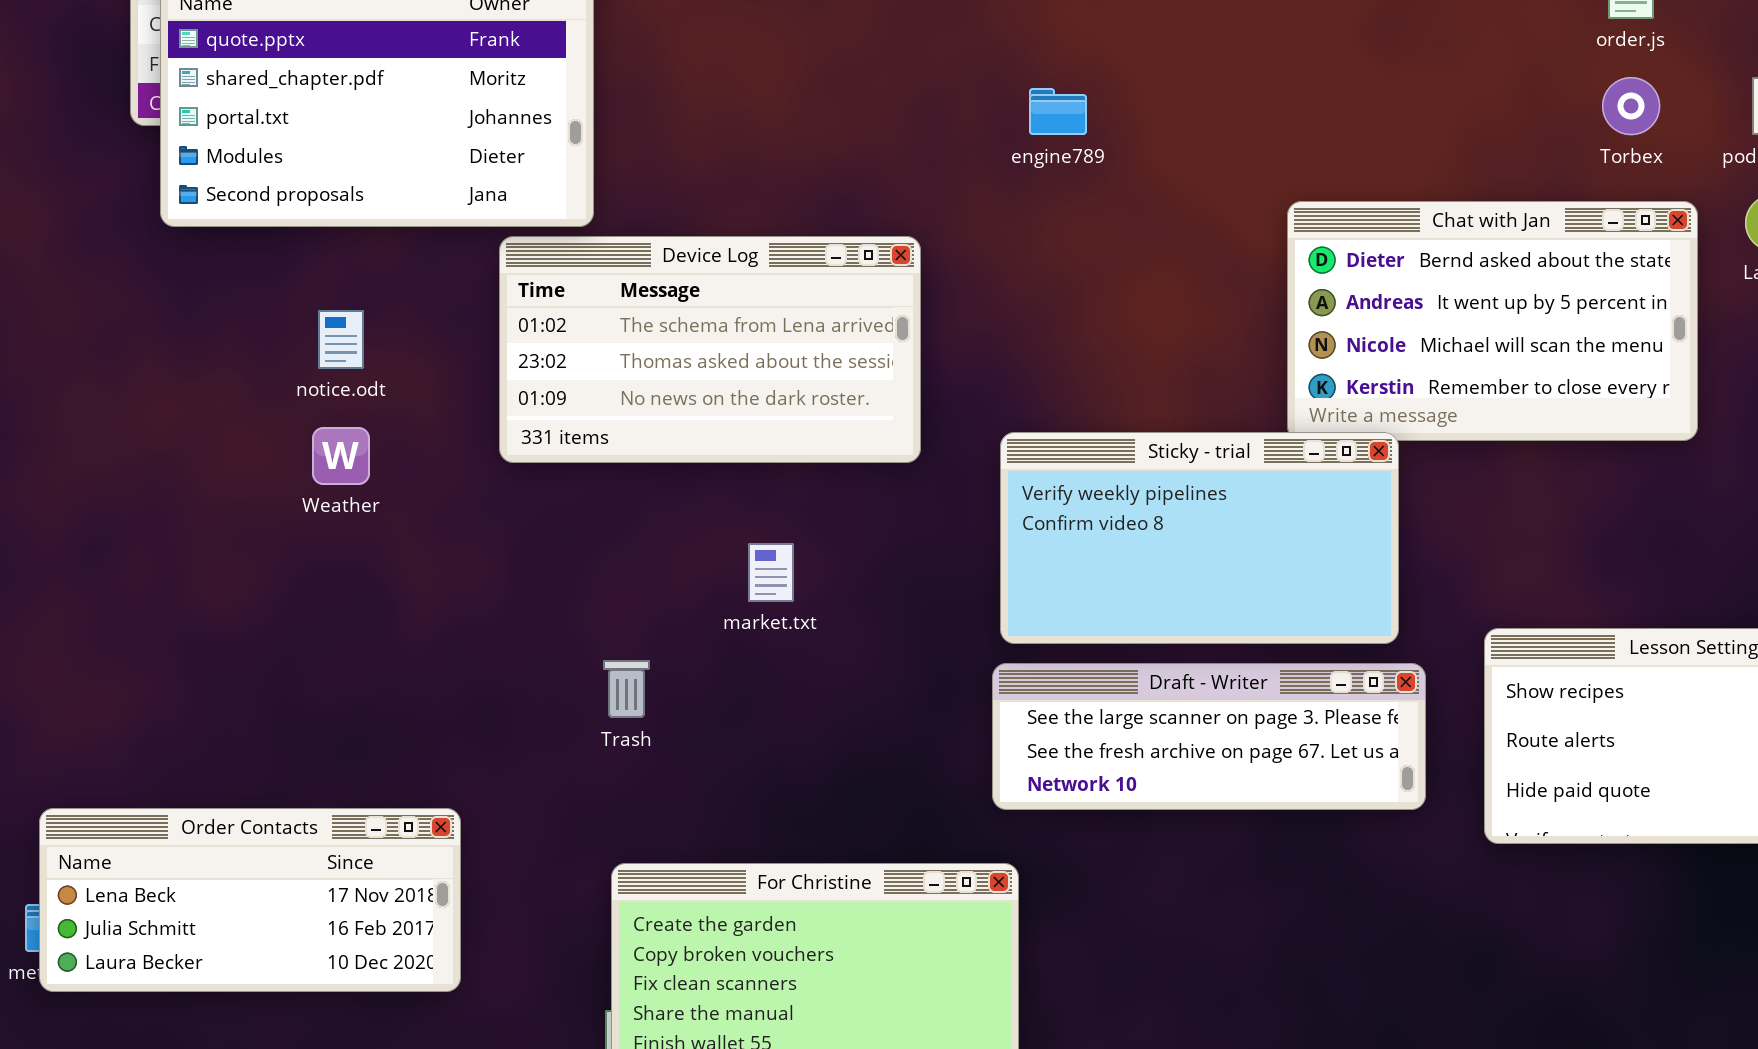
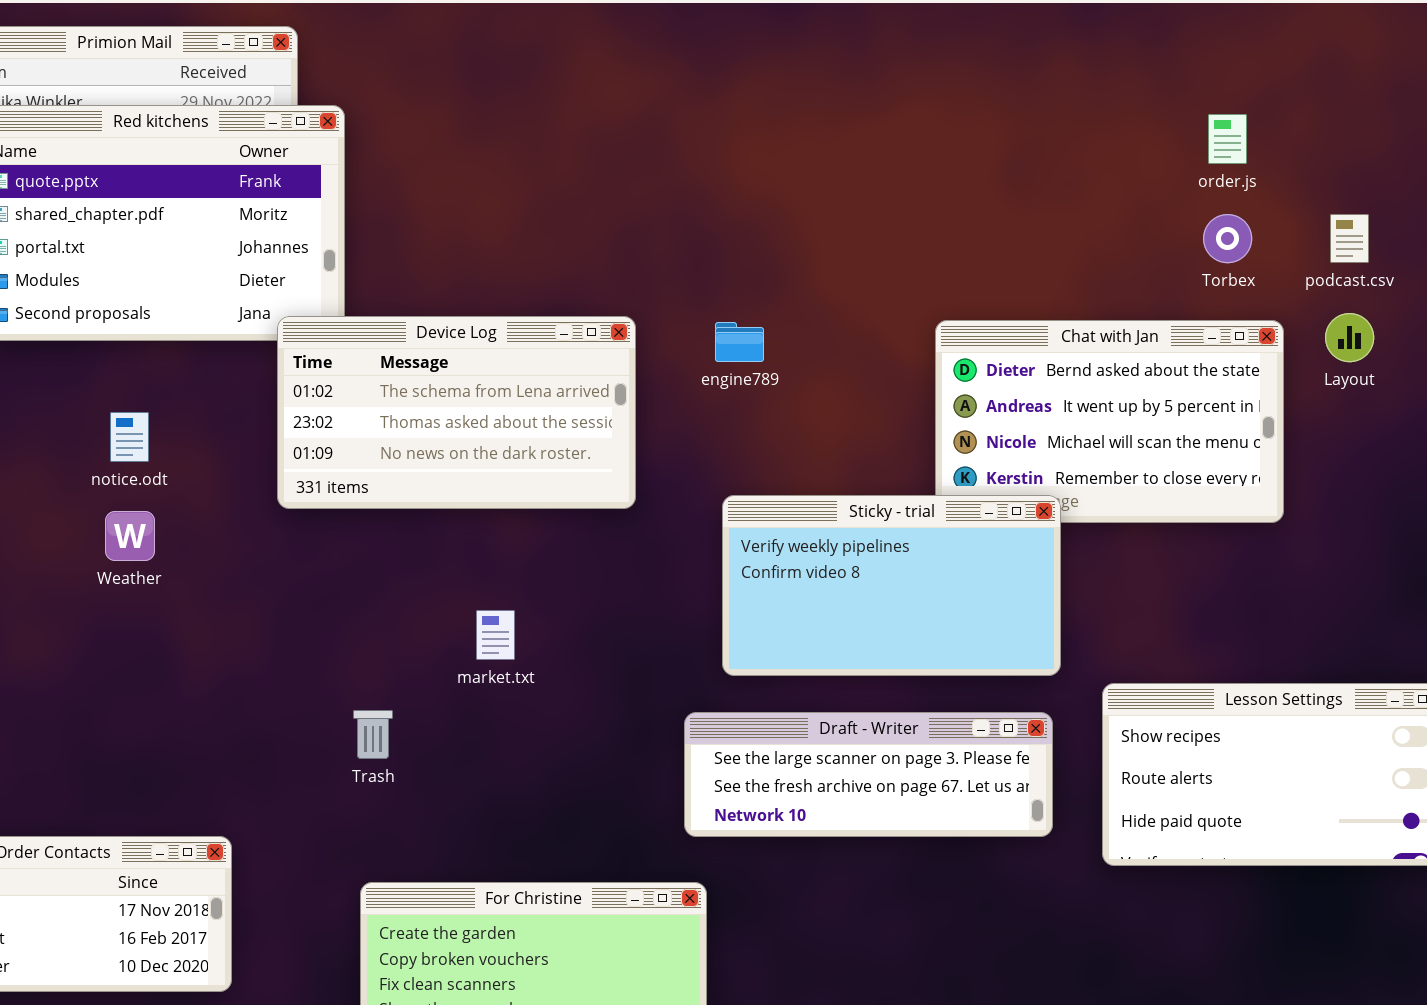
engine789: [1029,88,1087,135] -> [715,322,764,362], moved
Device Log: [499,236,921,463] -> [277,316,636,509], moved
Sticky - trial: [1000,432,1399,644] -> [722,495,1061,676], moved

